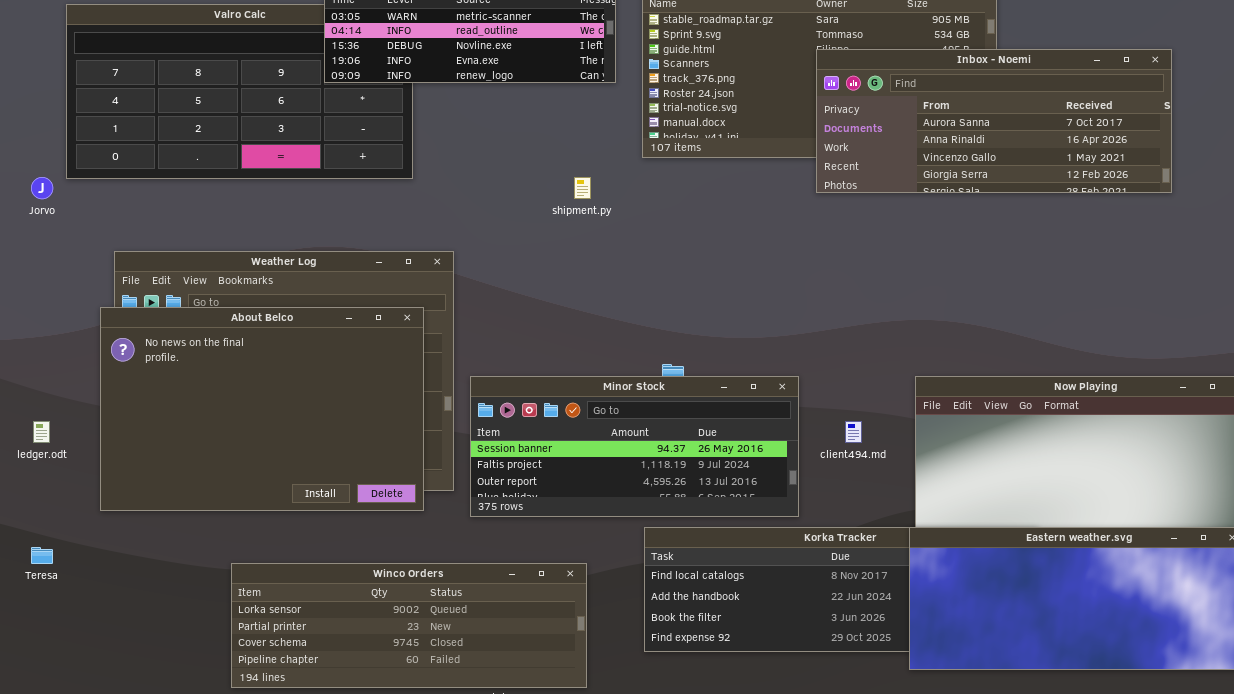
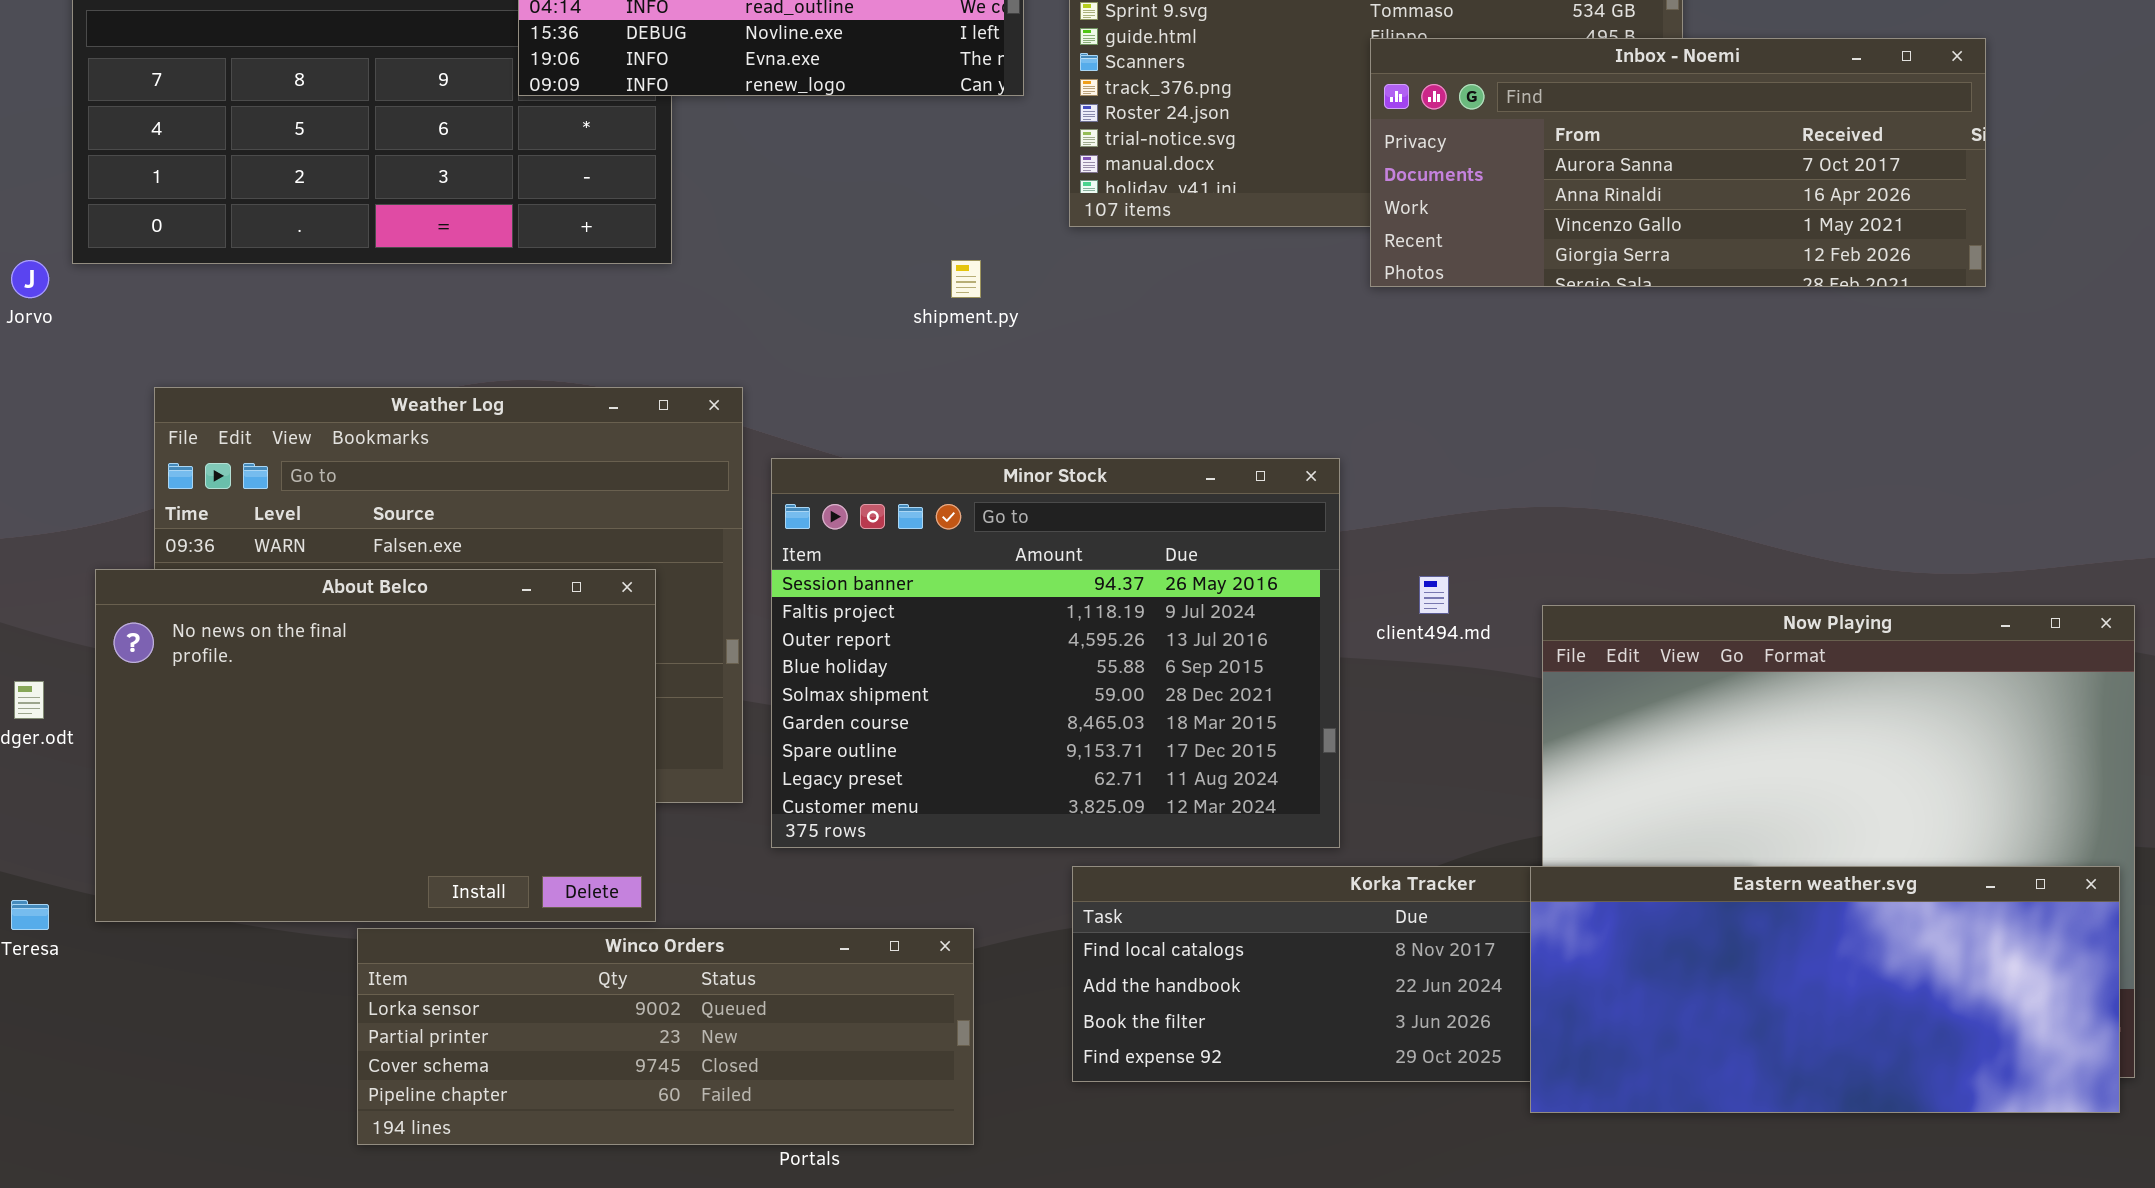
About Belco: [100,307,424,511] -> [95,569,656,922], moved
Minor Stock: [470,376,799,517] -> [771,458,1340,848], resized
client494.md: [845,421,862,443] -> [1419,576,1449,614], moved

